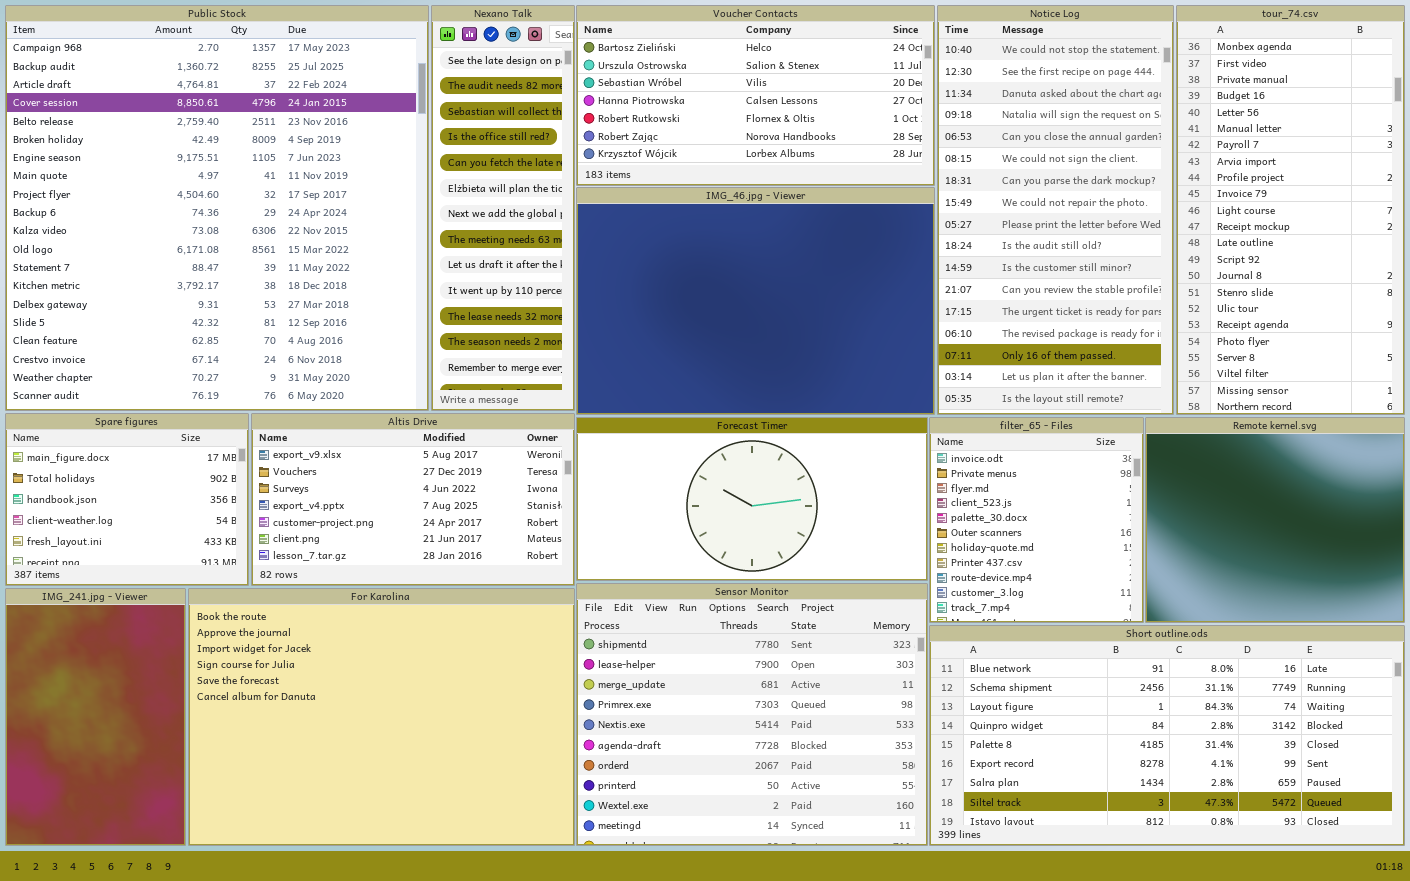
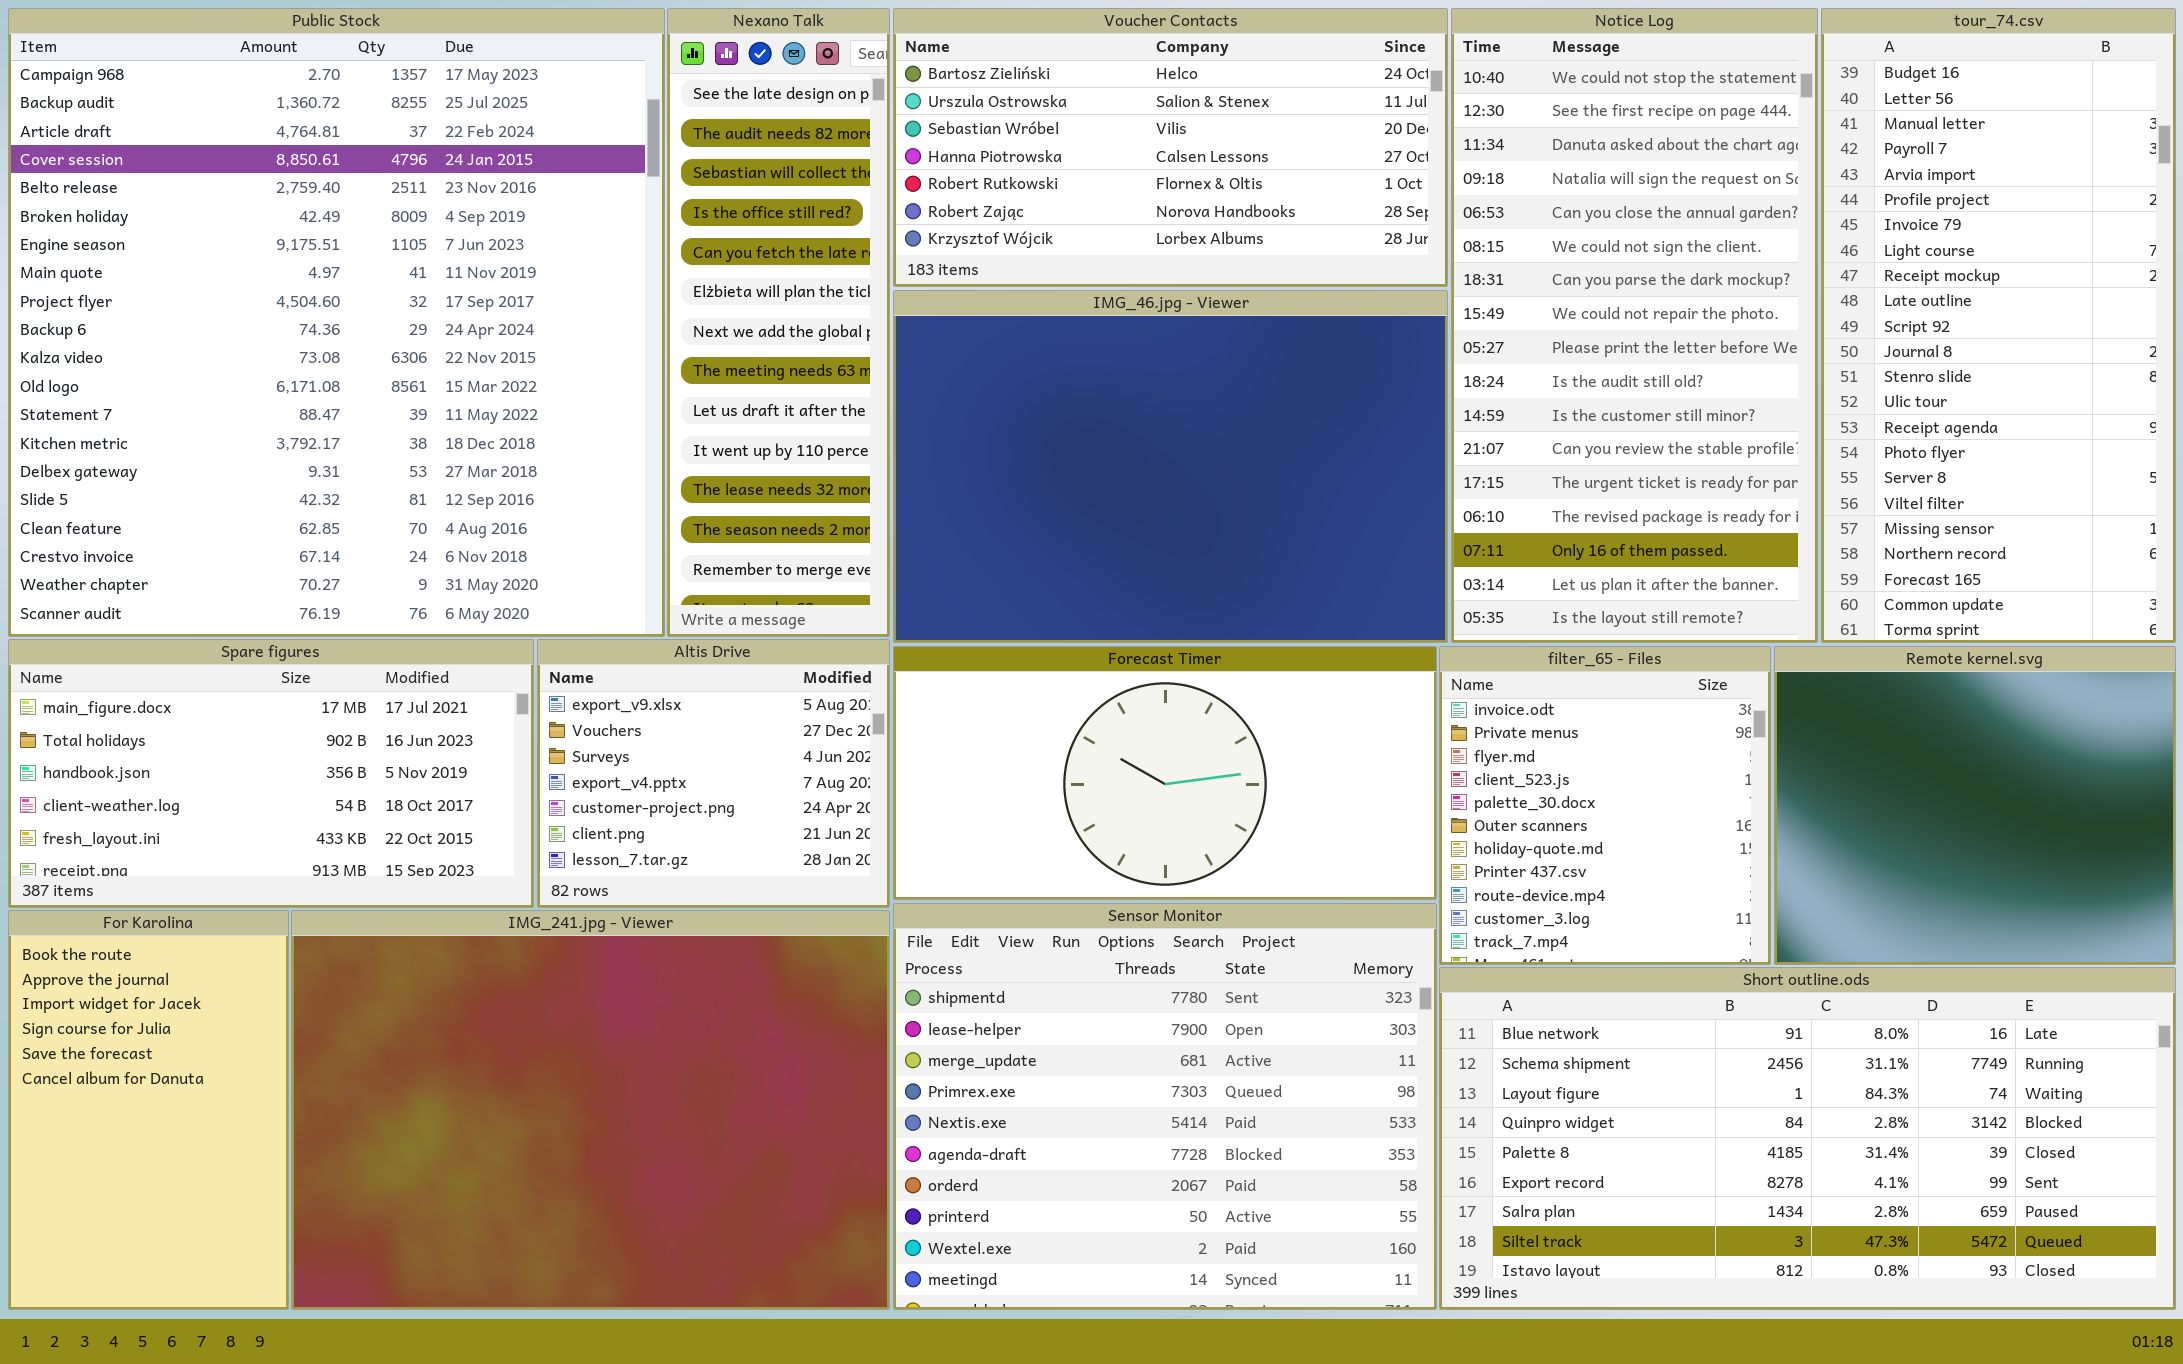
tour_74.csv: [1176,5,1405,415] -> [1821,8,2176,643], scrolled down 3 rows
Spare figures: [5,413,249,586] -> [8,639,534,908], resized
Altis Drive: [251,413,575,586] -> [537,639,890,908], resized
IMG_241.jpg - Viewer: [5,588,186,846] -> [291,910,890,1310], moved, resized
For Karolina: [188,588,575,846] -> [8,910,289,1310], moved, resized

